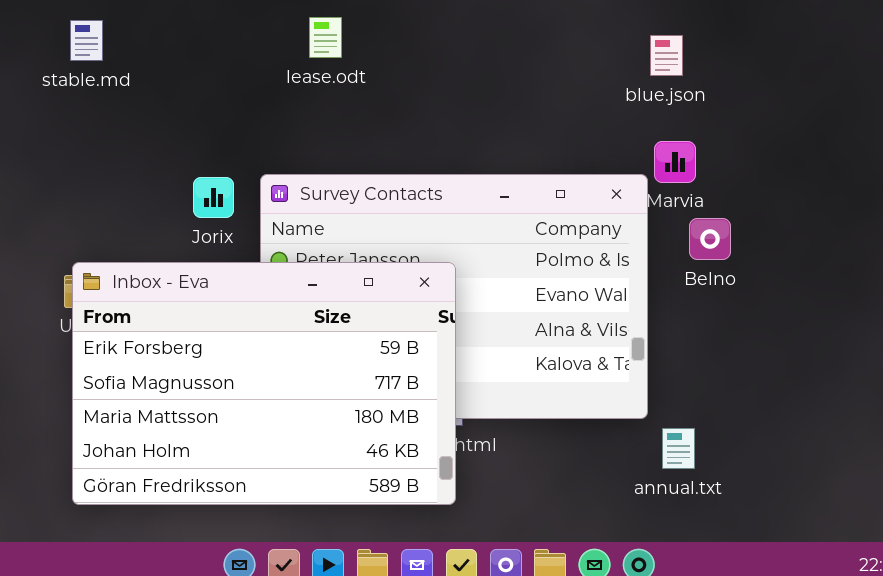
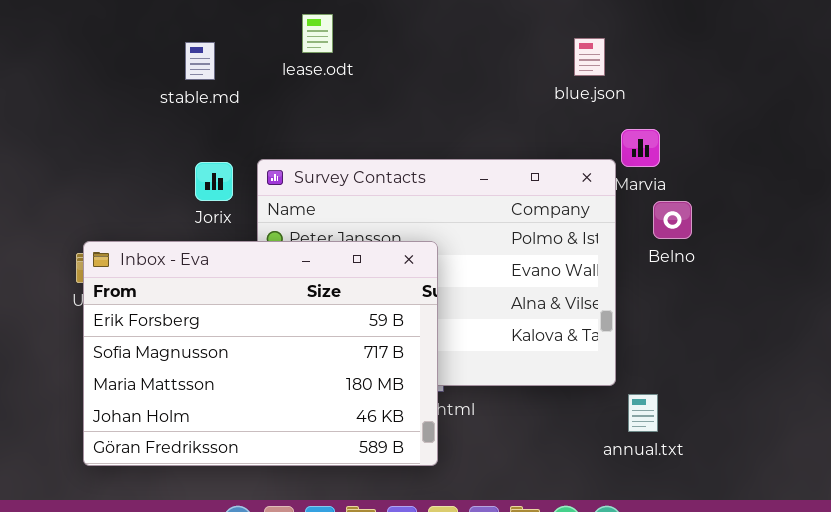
stable.md: [70,20,103,61] -> [185,42,215,80], moved
blue.json: [650,35,683,76] -> [574,38,605,76], moved

